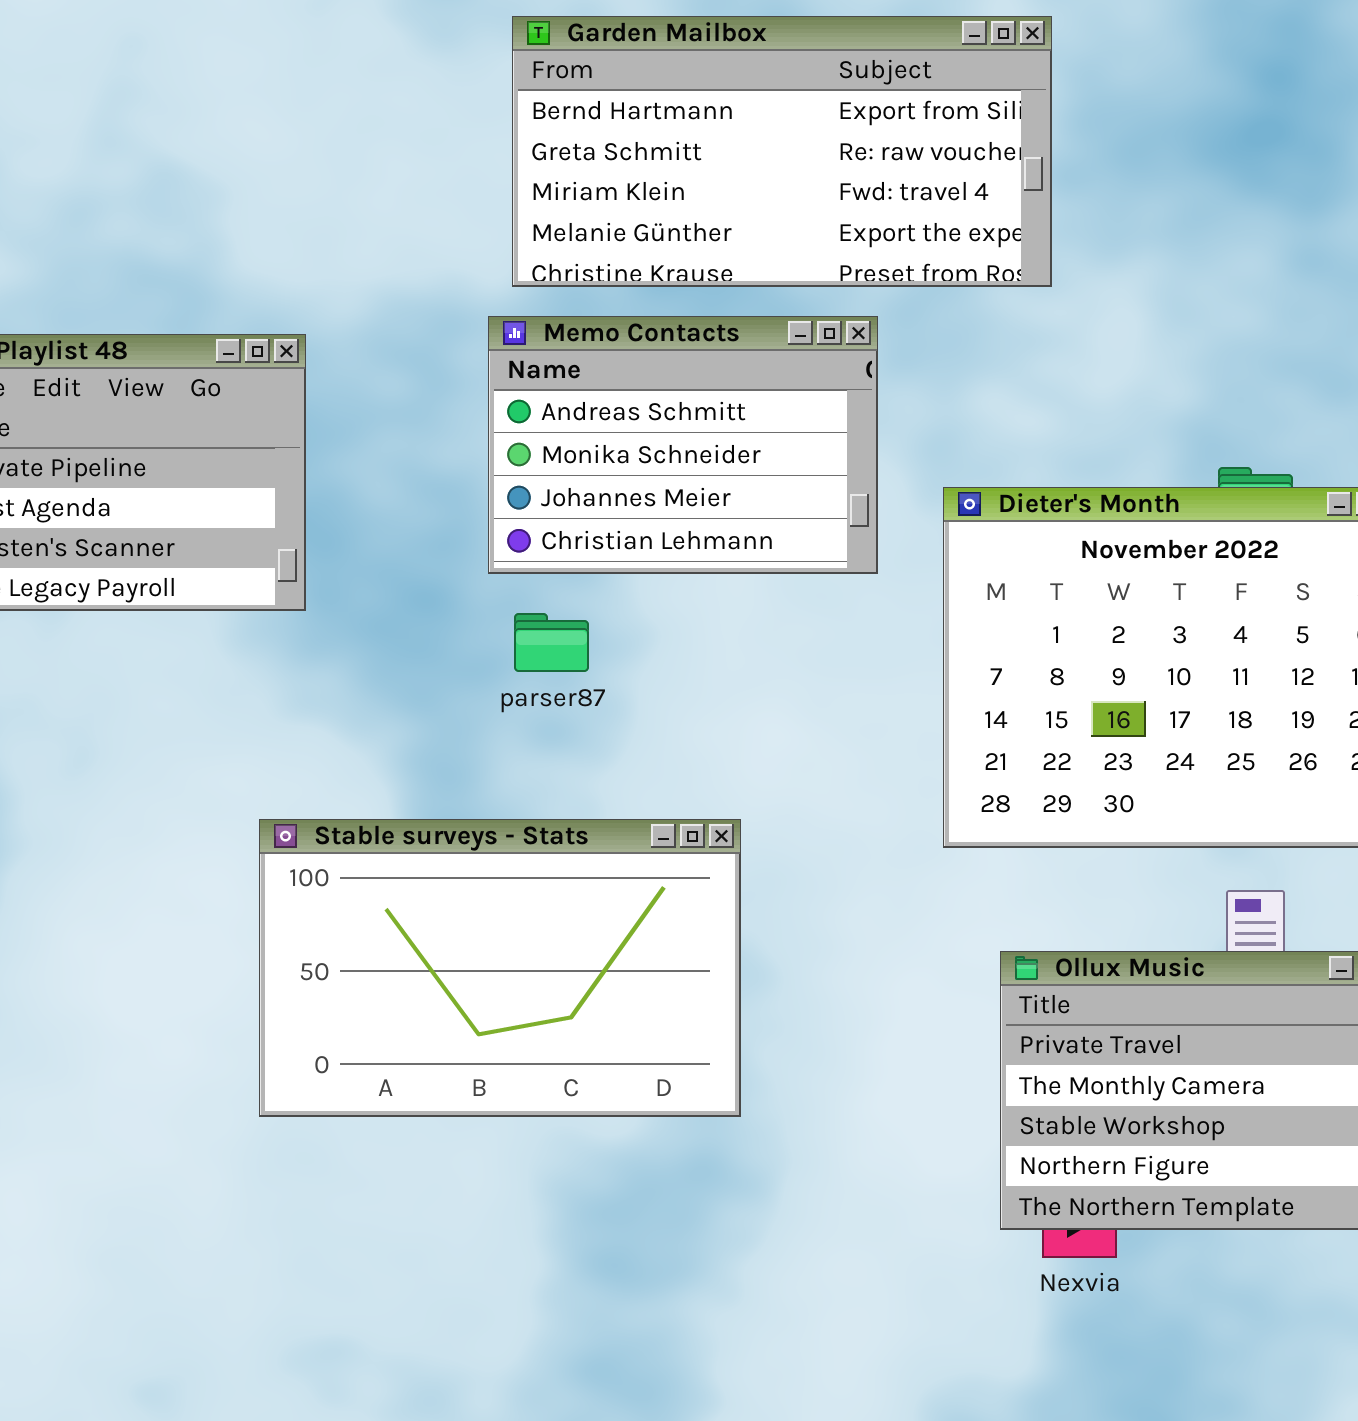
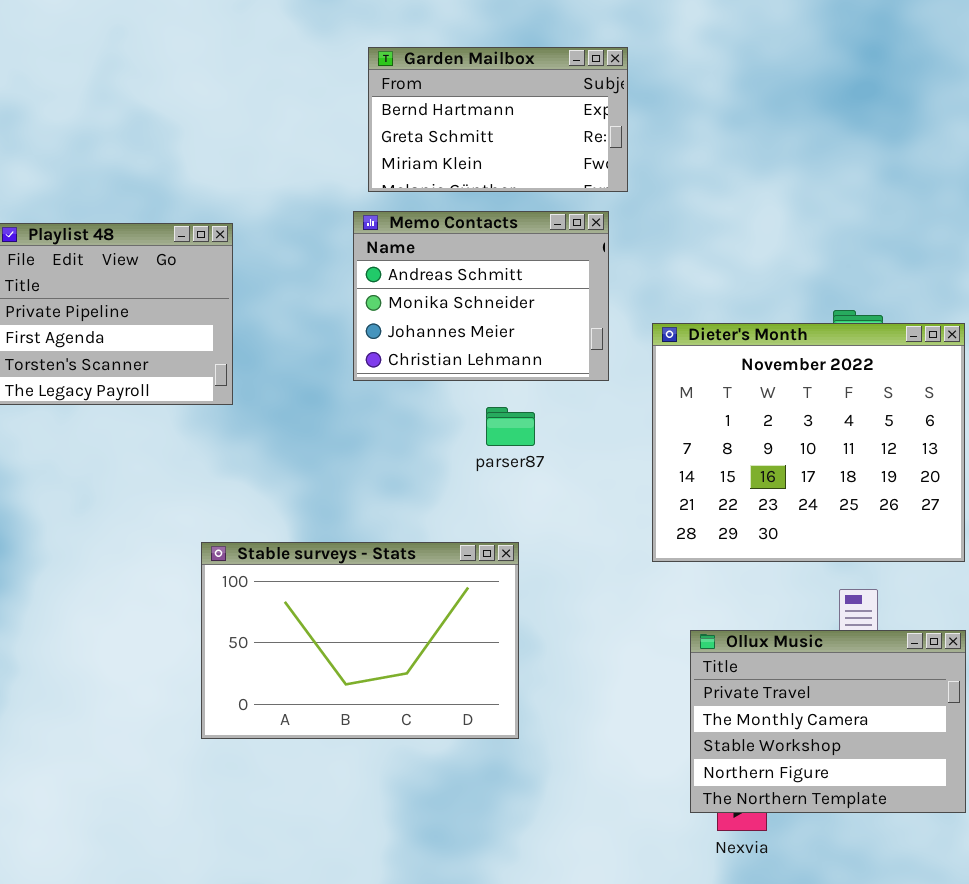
Garden Mailbox: [512,16,1052,287] -> [368,47,628,192], resized
parser87: [514,613,589,672] -> [486,407,535,446], moved

